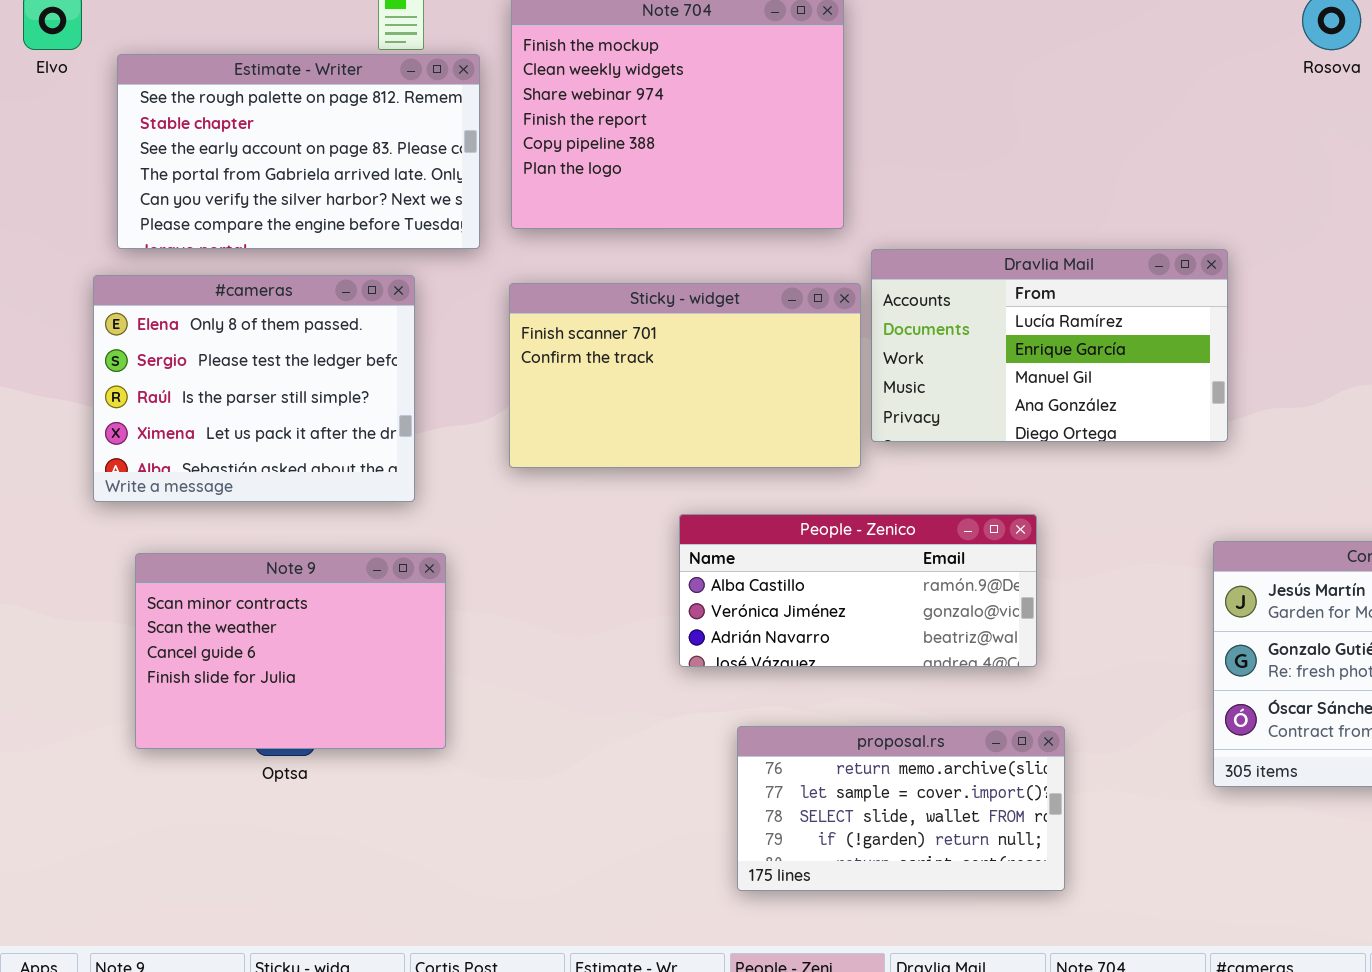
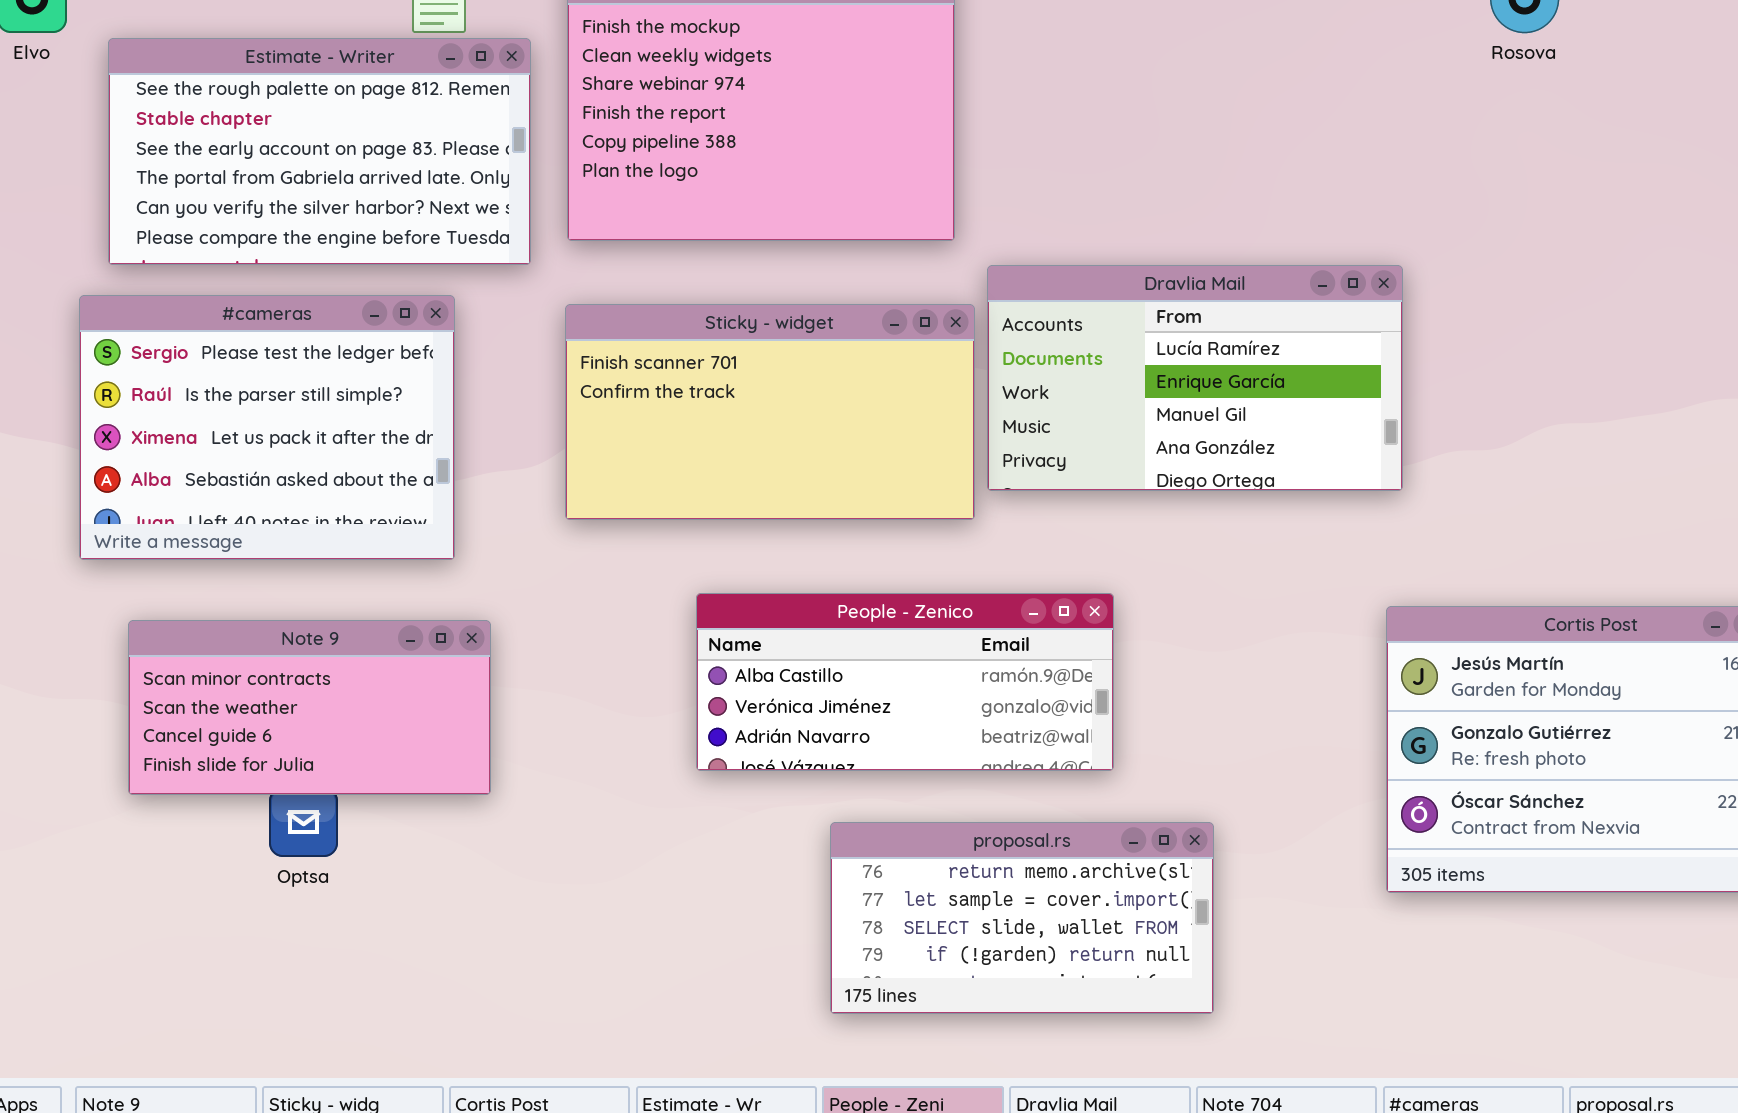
#cameras: [93,275,415,502] -> [79,295,455,560], scrolled down 1 row
People - Zenico: [679,514,1037,667] -> [696,593,1114,771], moved
Note 9: [135,553,446,749] -> [128,620,491,795], resized

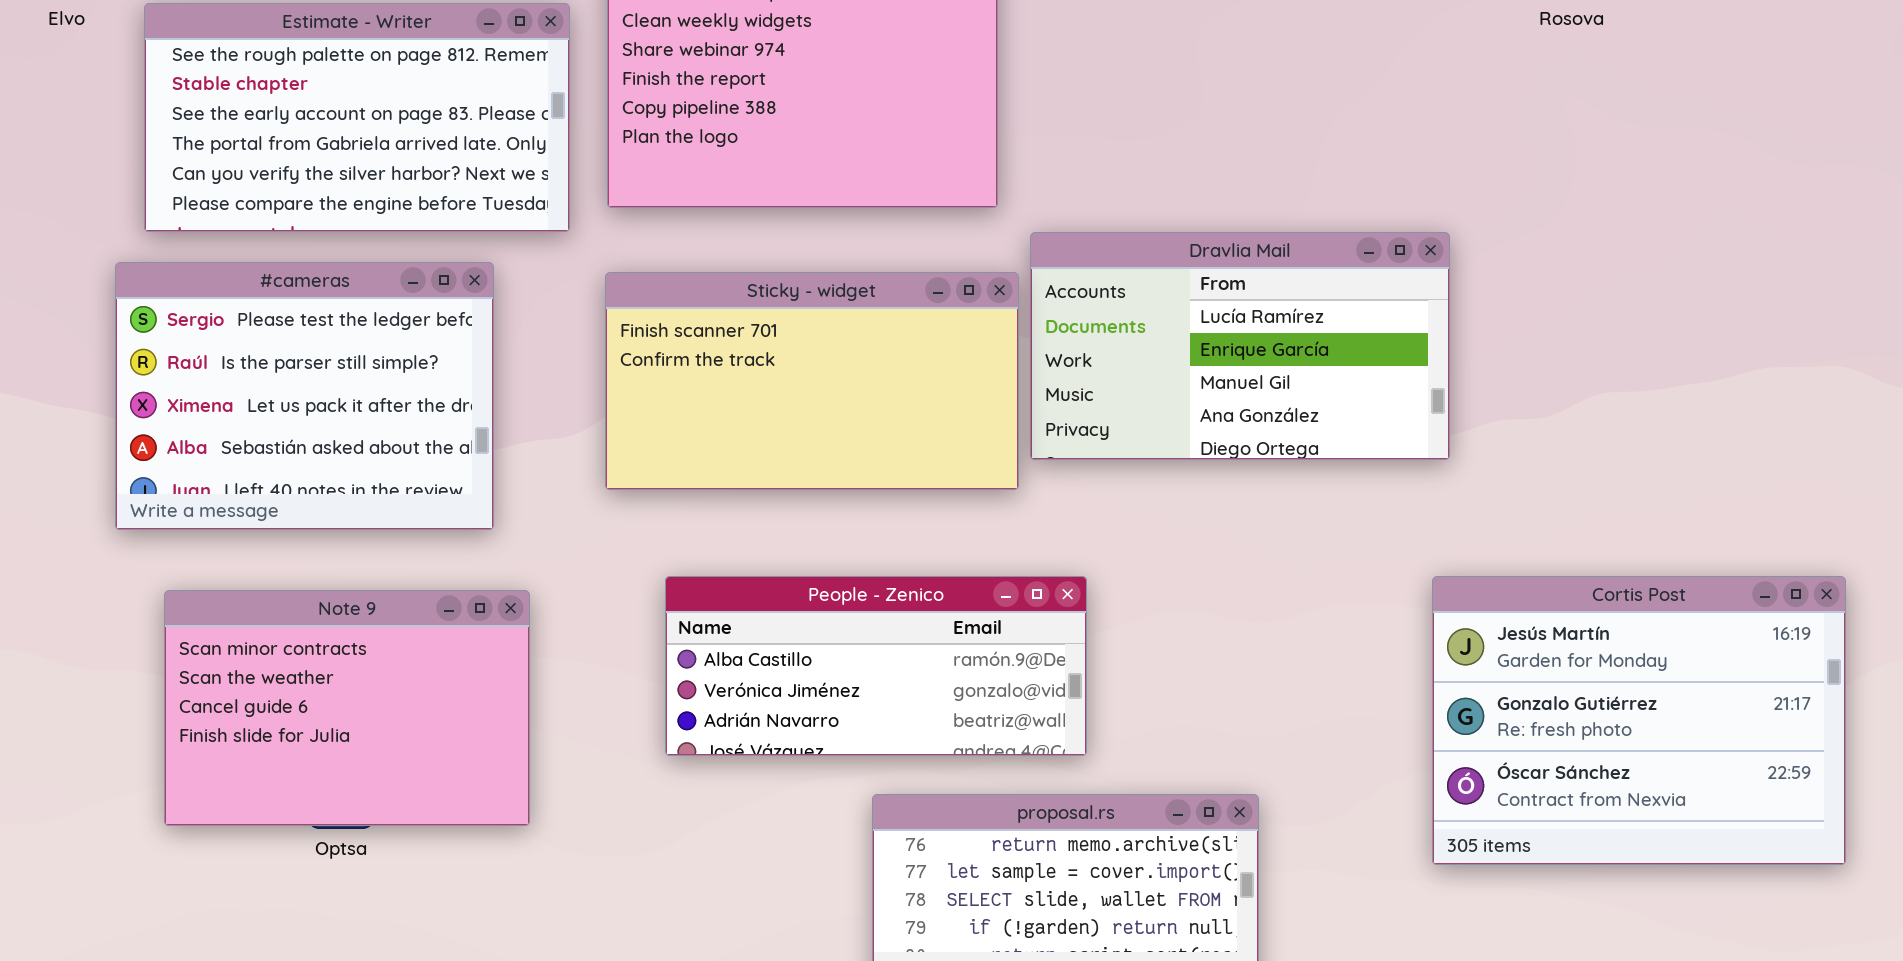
People - Zenico: [696,593,1114,771] -> [665,576,1087,756], moved
Note 9: [128,620,491,795] -> [164,590,530,826], resized

